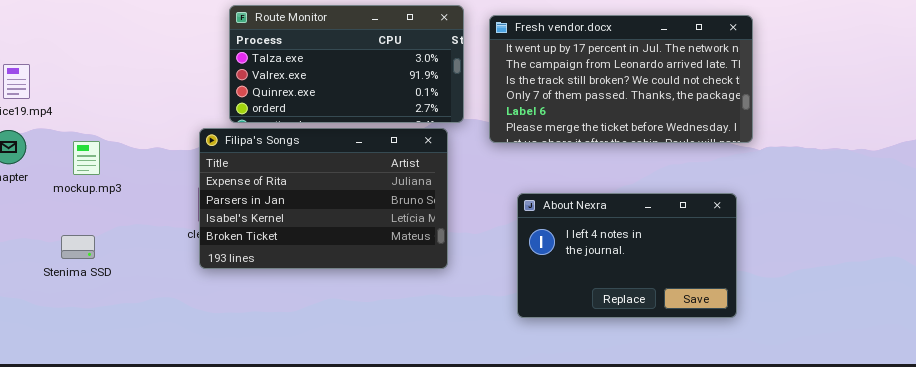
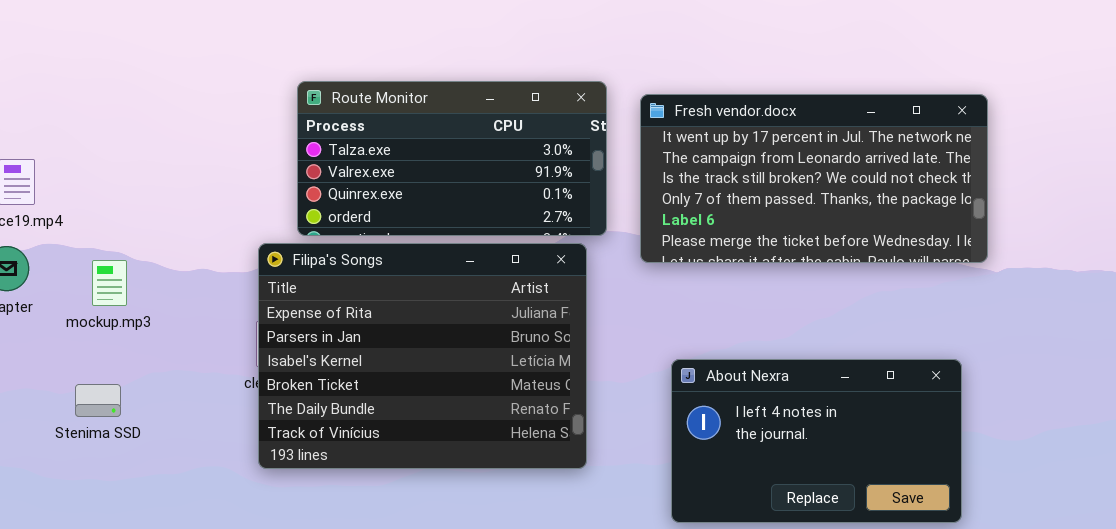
Filipa's Songs: [199,128,448,269] -> [258,243,587,469], resized
About Nexra: [517,193,737,318] -> [671,359,962,523], moved

